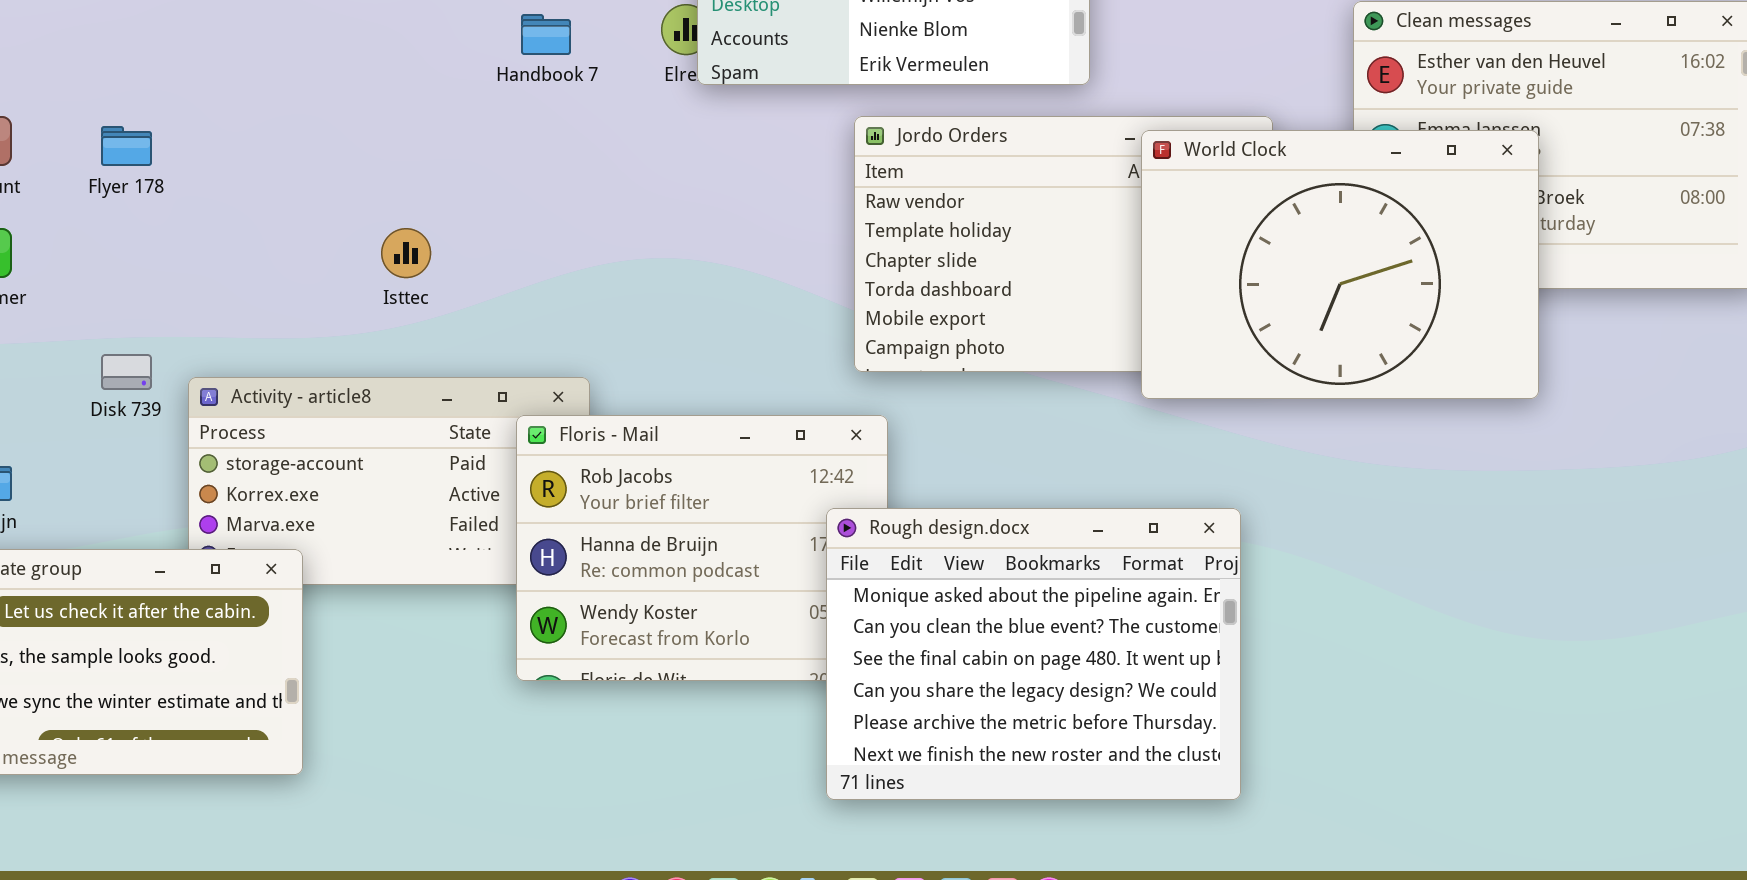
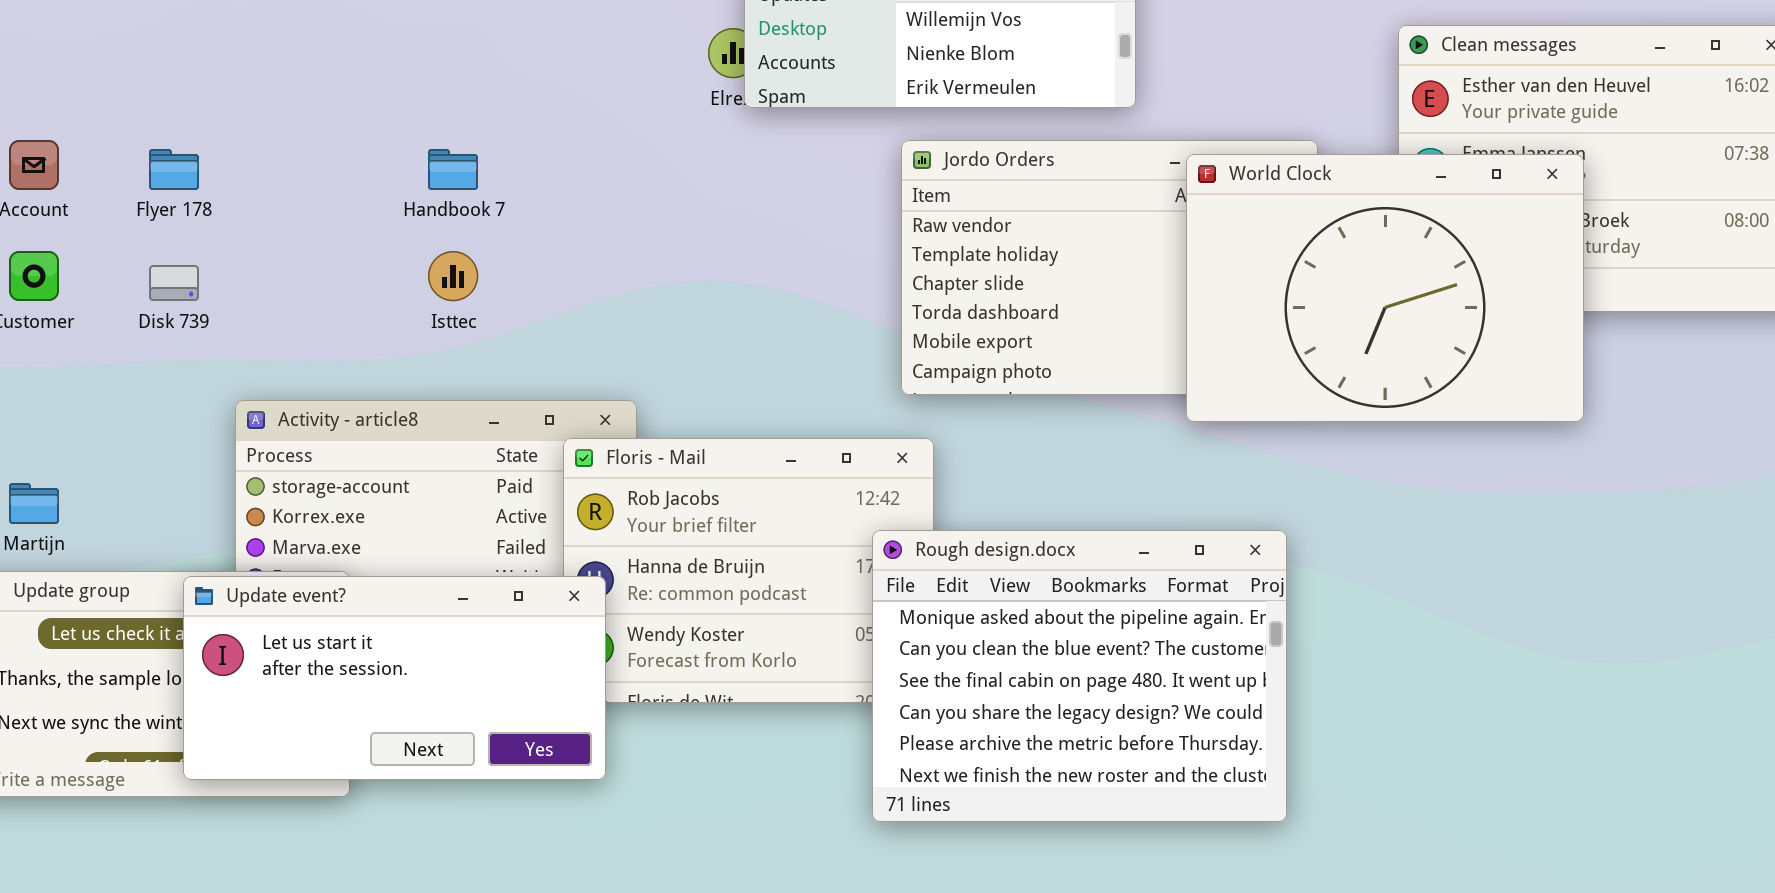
Handbook 7: [521,14,571,55] -> [428,149,478,190], moved
Disk 739: [101,354,152,390] -> [149,265,199,301], moved
Update event?: none -> [183,576,606,780], opened

